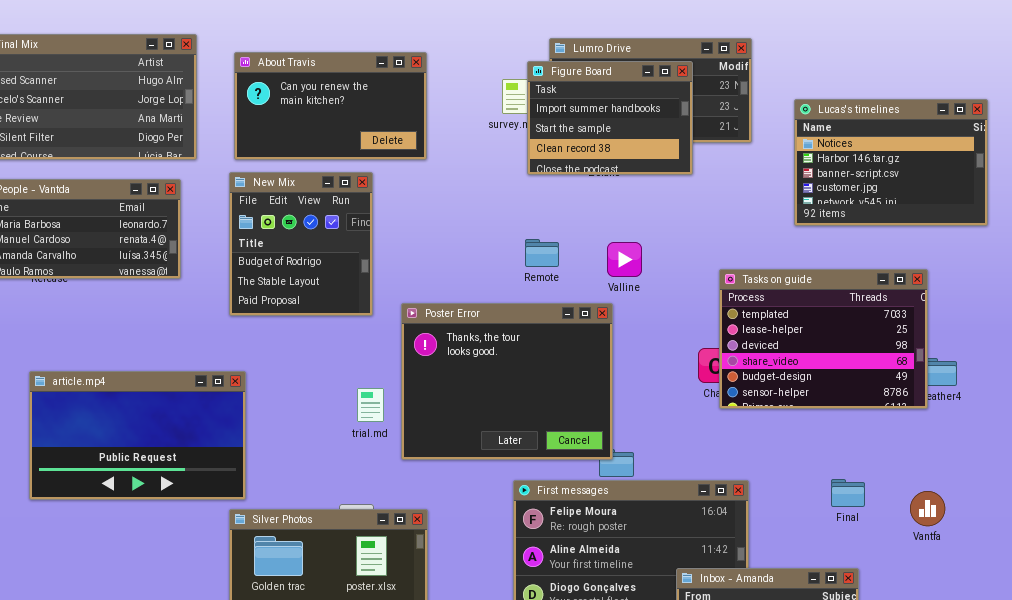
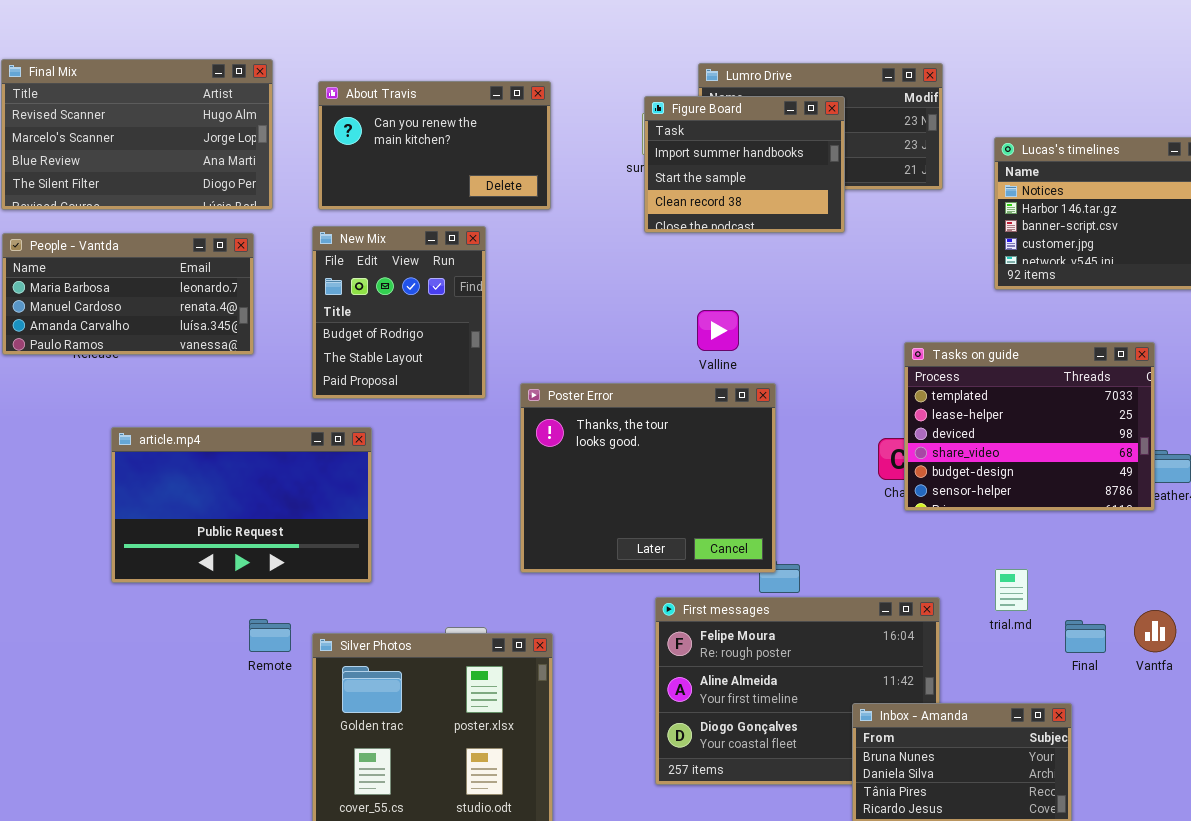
Figure Board: [527,61,693,175] -> [644,96,845,233], moved
Remote: [525,239,559,267] -> [249,619,291,652], moved
Valline: [607,242,642,277] -> [697,310,739,351], moved
article.mp4: [29,371,246,500] -> [111,427,372,583], moved
trial.md: [357,388,384,422] -> [995,569,1028,611], moved
Final: [831,479,865,507] -> [1065,620,1106,653], moved

